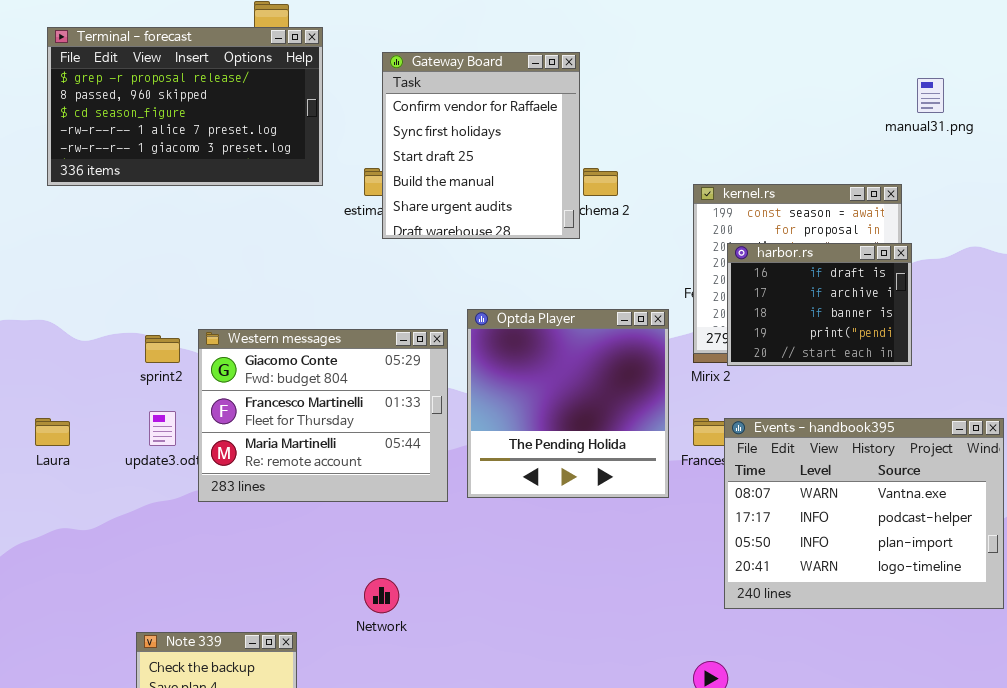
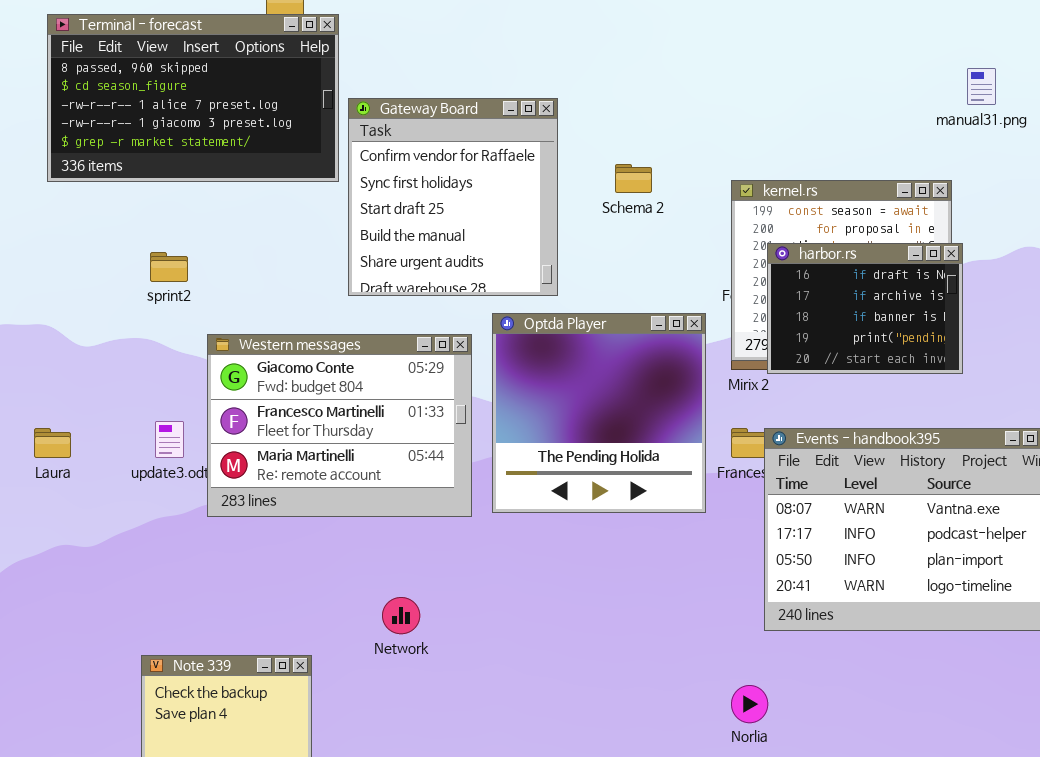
Terminal - forecast: [47,27,323,186] -> [47,14,339,182], scrolled down 1 row
Gateway Board: [382,52,580,239] -> [348,98,558,296], moved
sprint2: [145,335,180,363] -> [150,252,188,282], moved

